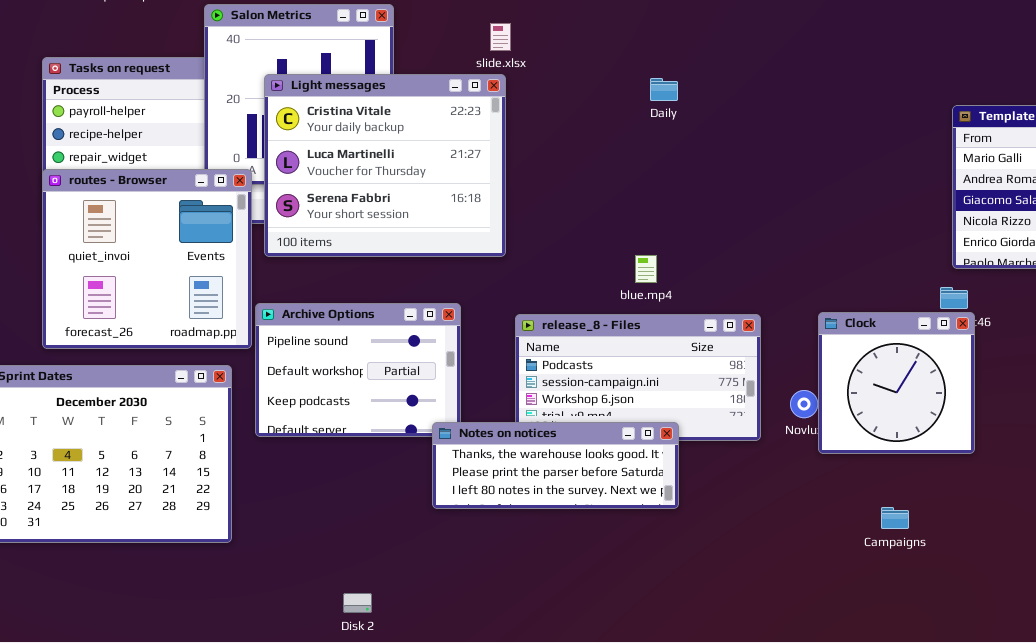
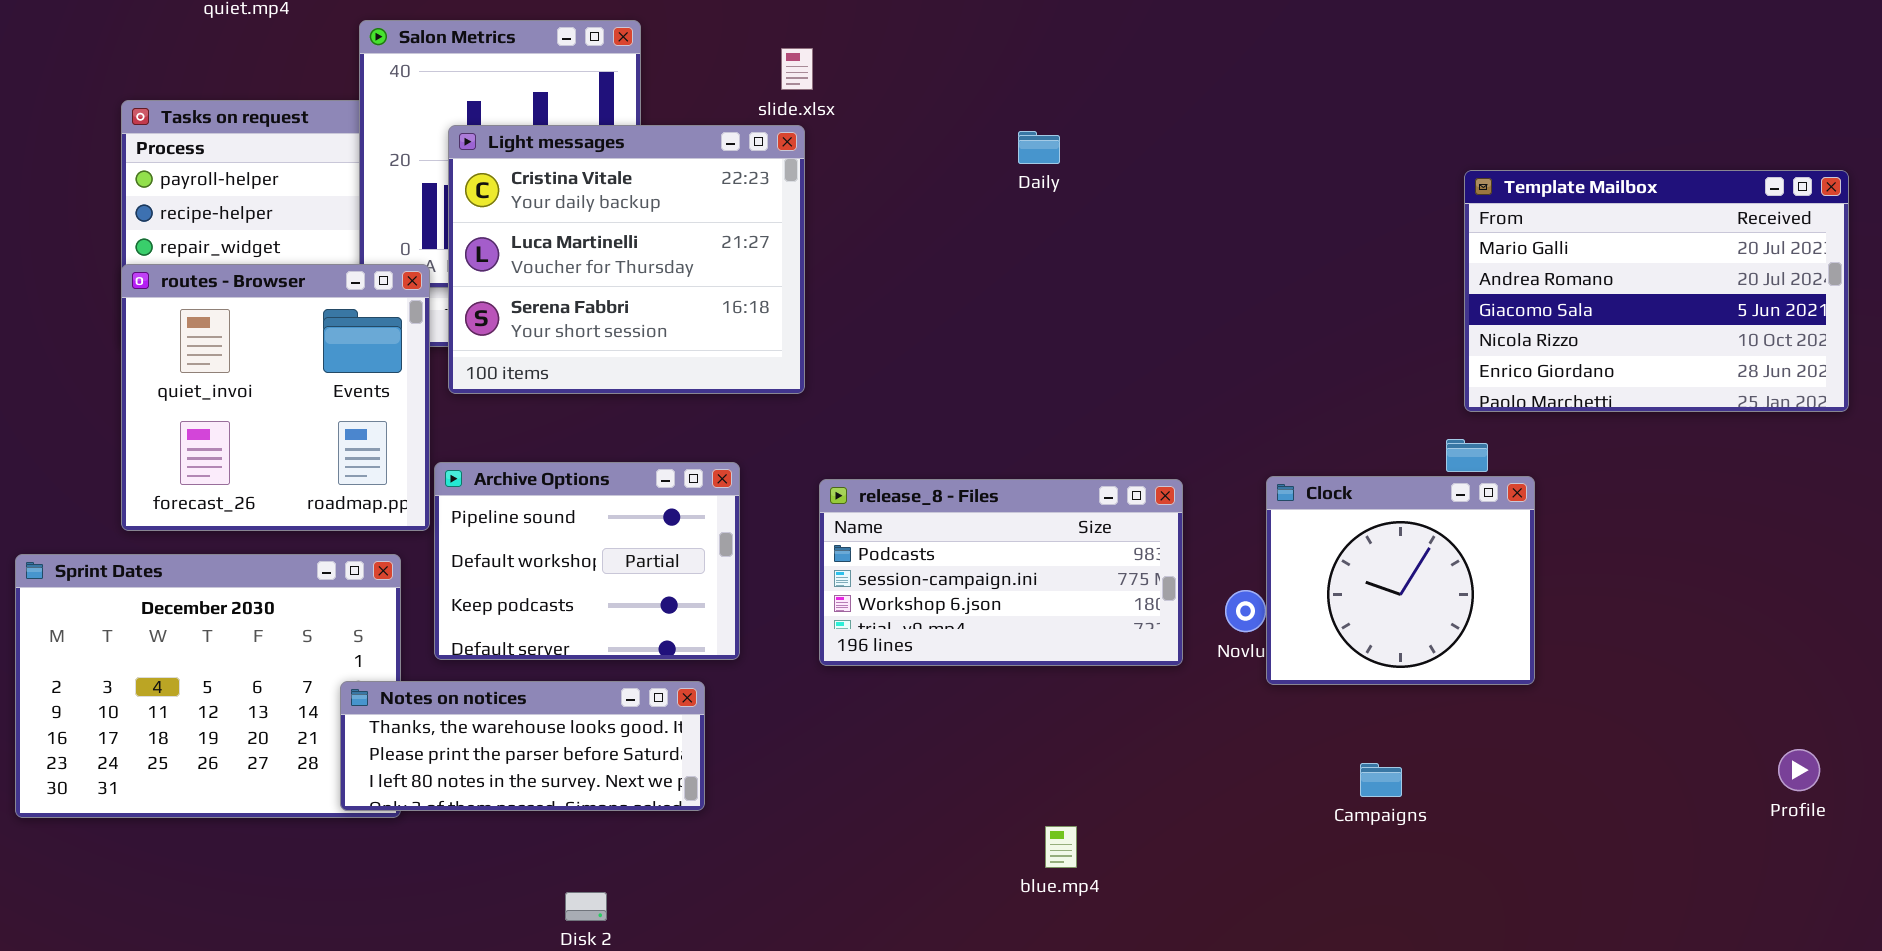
blue.mp4: [635,255,657,283] -> [1045,826,1077,868], moved
Clock: [818,312,975,454] -> [1266,476,1535,685], resized
Notes on notices: [432,422,679,509] -> [340,681,705,811], moved

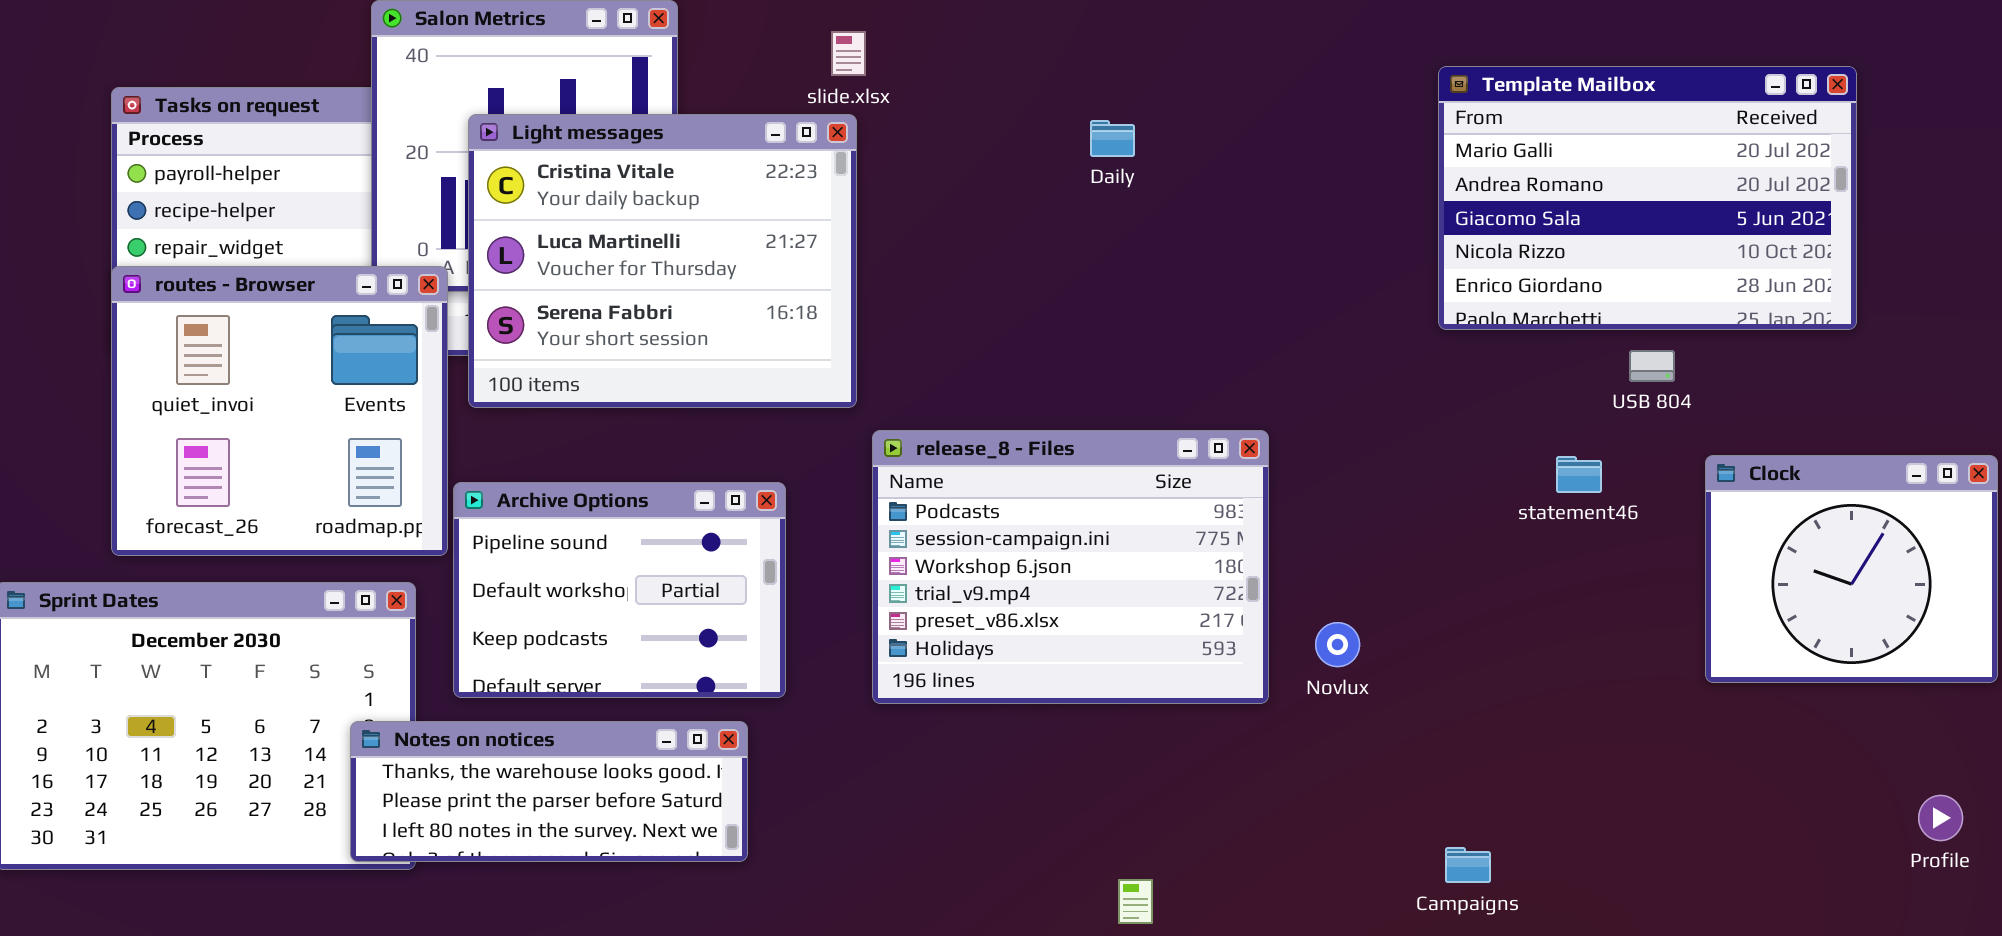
Template Mailbox: [1464,170,1849,412] -> [1438,66,1857,330], moved
Clock: [1266,476,1535,685] -> [1705,455,1998,683], moved
release_8 - Files: [819,479,1183,666] -> [872,430,1269,704], resized
Campaigns: [1360,763,1402,797] -> [1445,847,1491,883], moved

